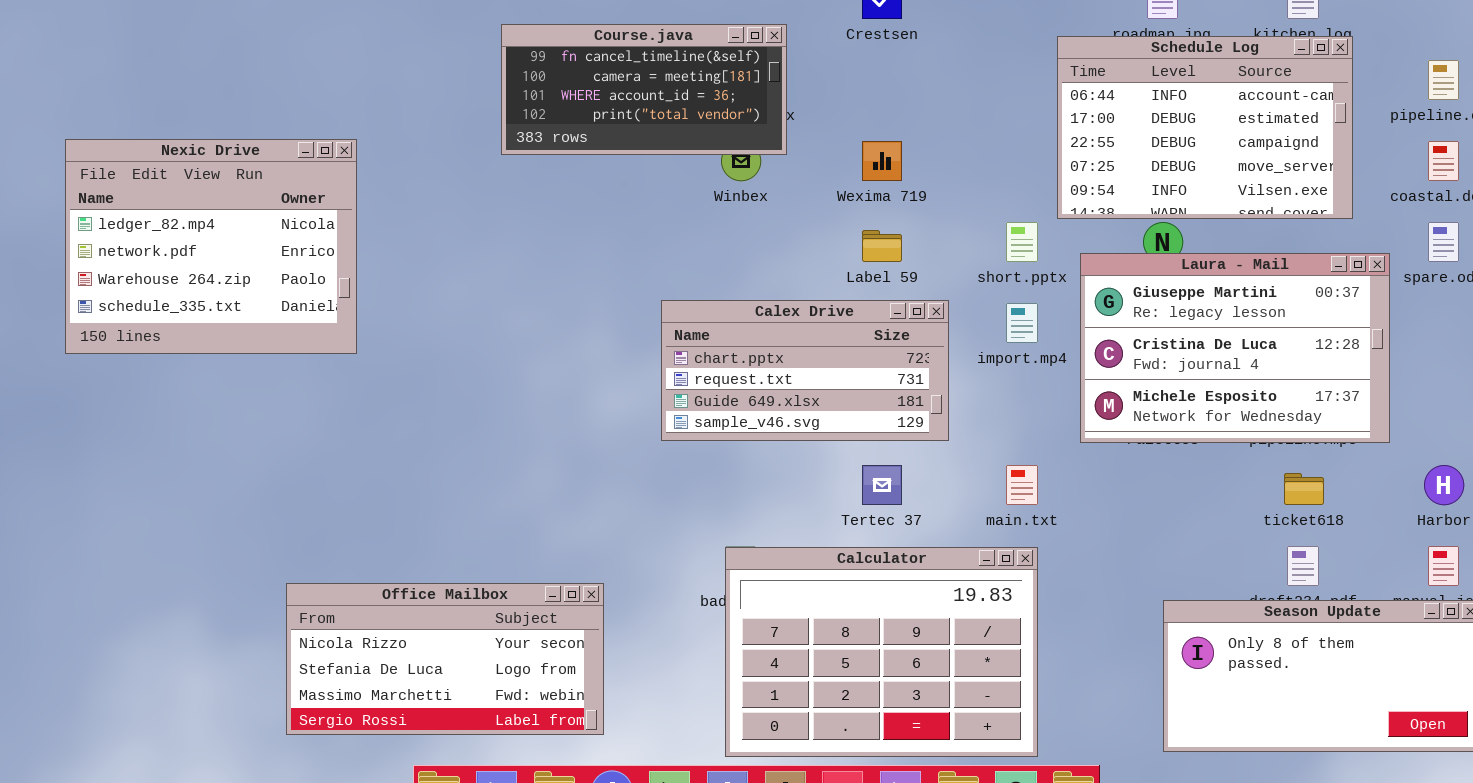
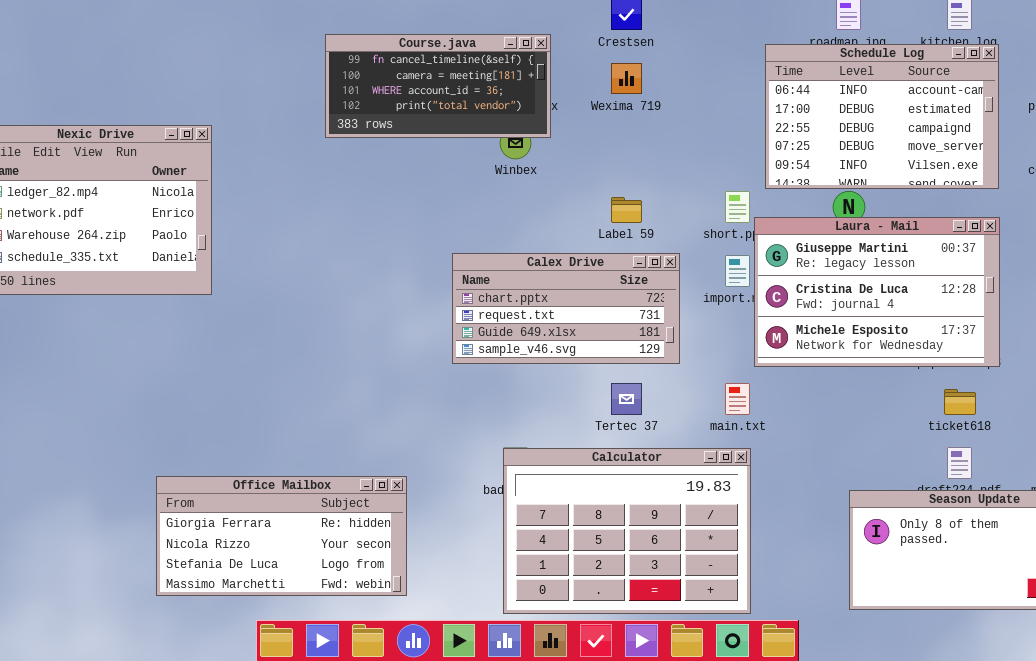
Wexima 719: [862,141,902,181] -> [611,63,642,94], moved
Laura - Mail: [1080,253,1390,443] -> [754,217,1000,367], moved
Office Mailbox: [286,583,604,735] -> [156,476,407,596], scrolled up 1 row

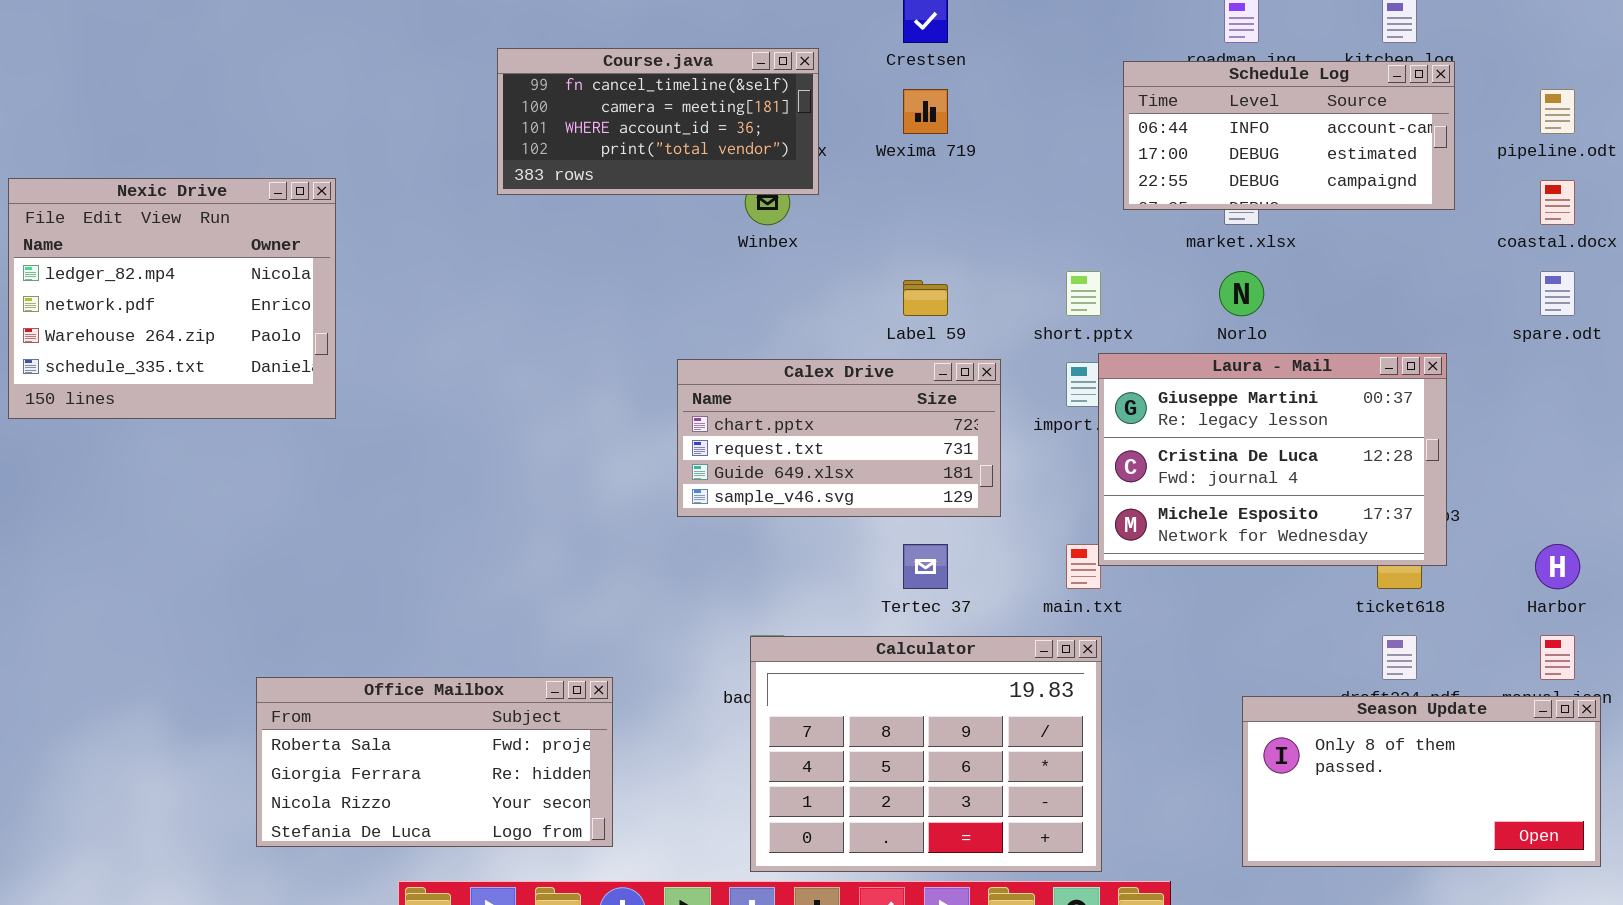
Schedule Log: [765,44,999,189] -> [1123,61,1455,210], resized
Laura - Mail: [754,217,1000,367] -> [1098,353,1447,566], moved
Office Mailbox: [156,476,407,596] -> [256,677,613,847], scrolled up 1 row

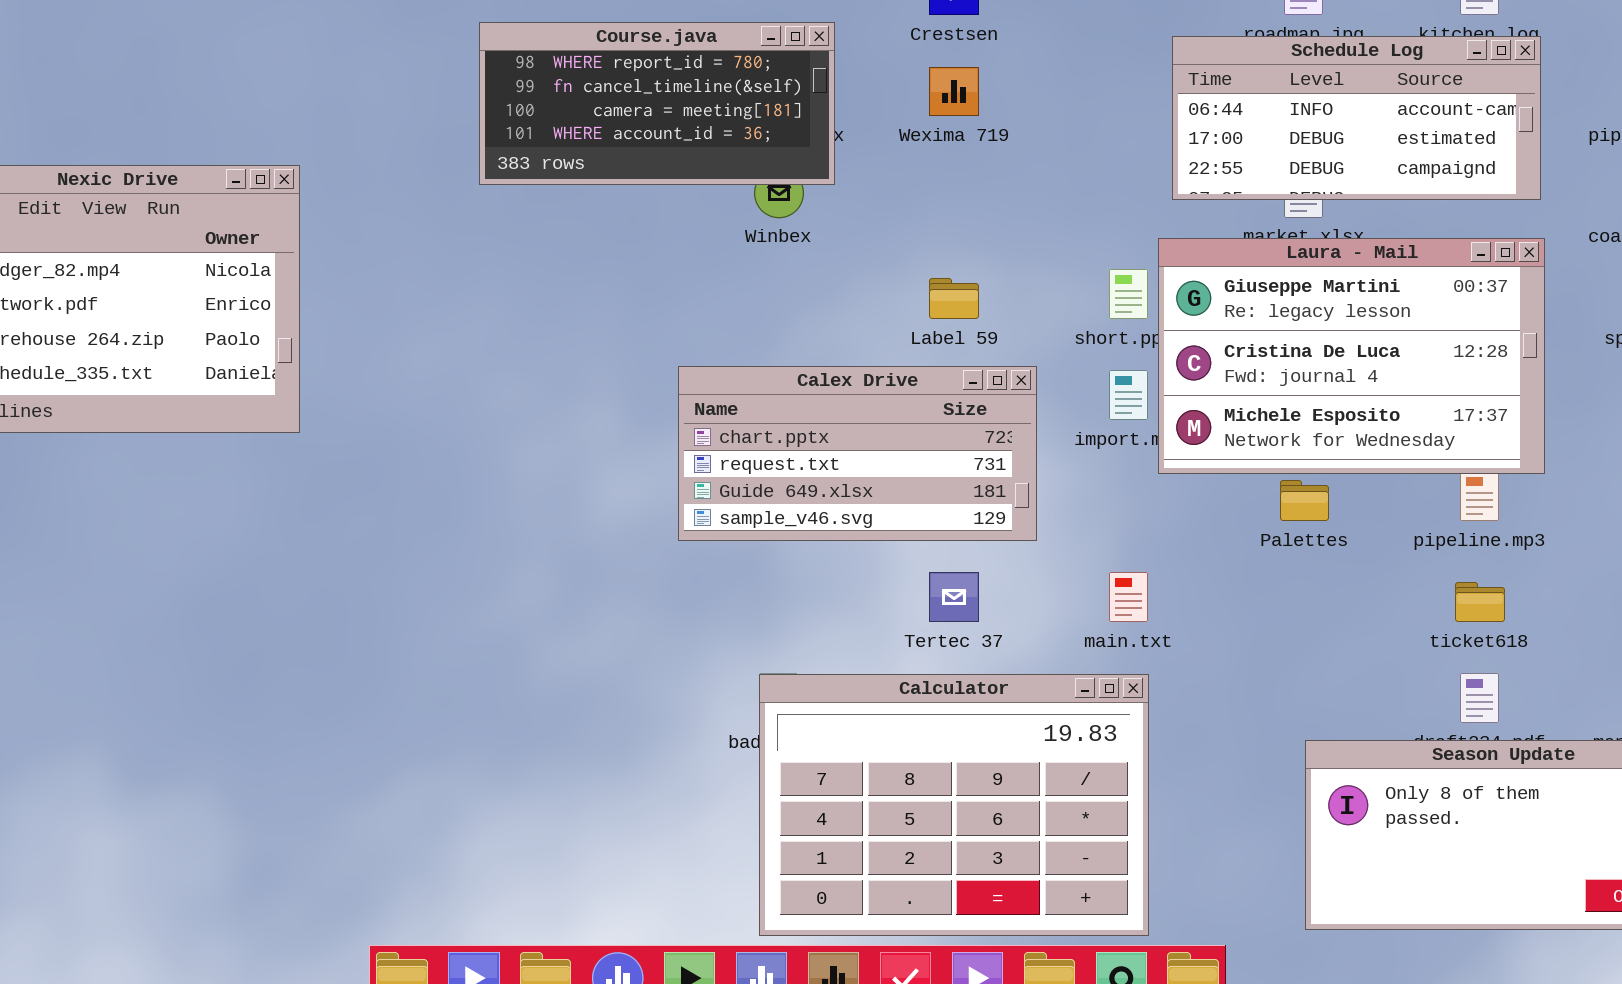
Course.java: [497,48,819,195] -> [479,22,835,185], scrolled up 1 row
Laura - Mail: [1098,353,1447,566] -> [1158,238,1545,474], moved
Office Mailbox: [256,677,613,847] -> none, closed

